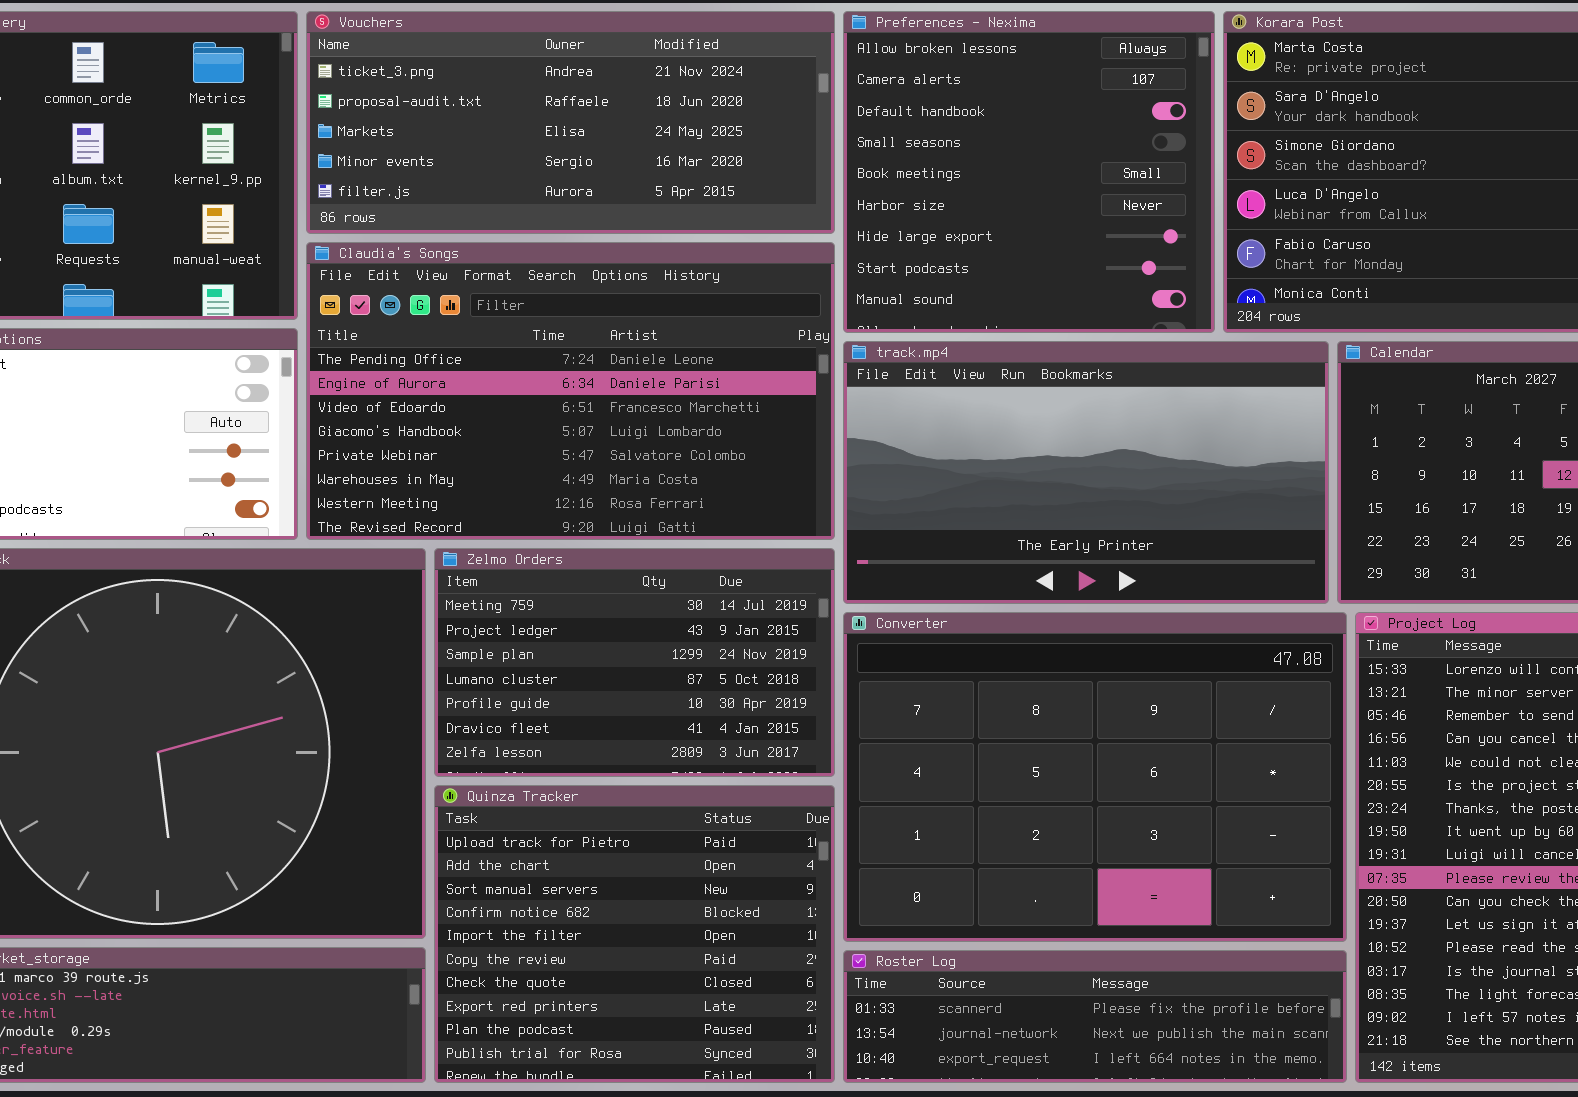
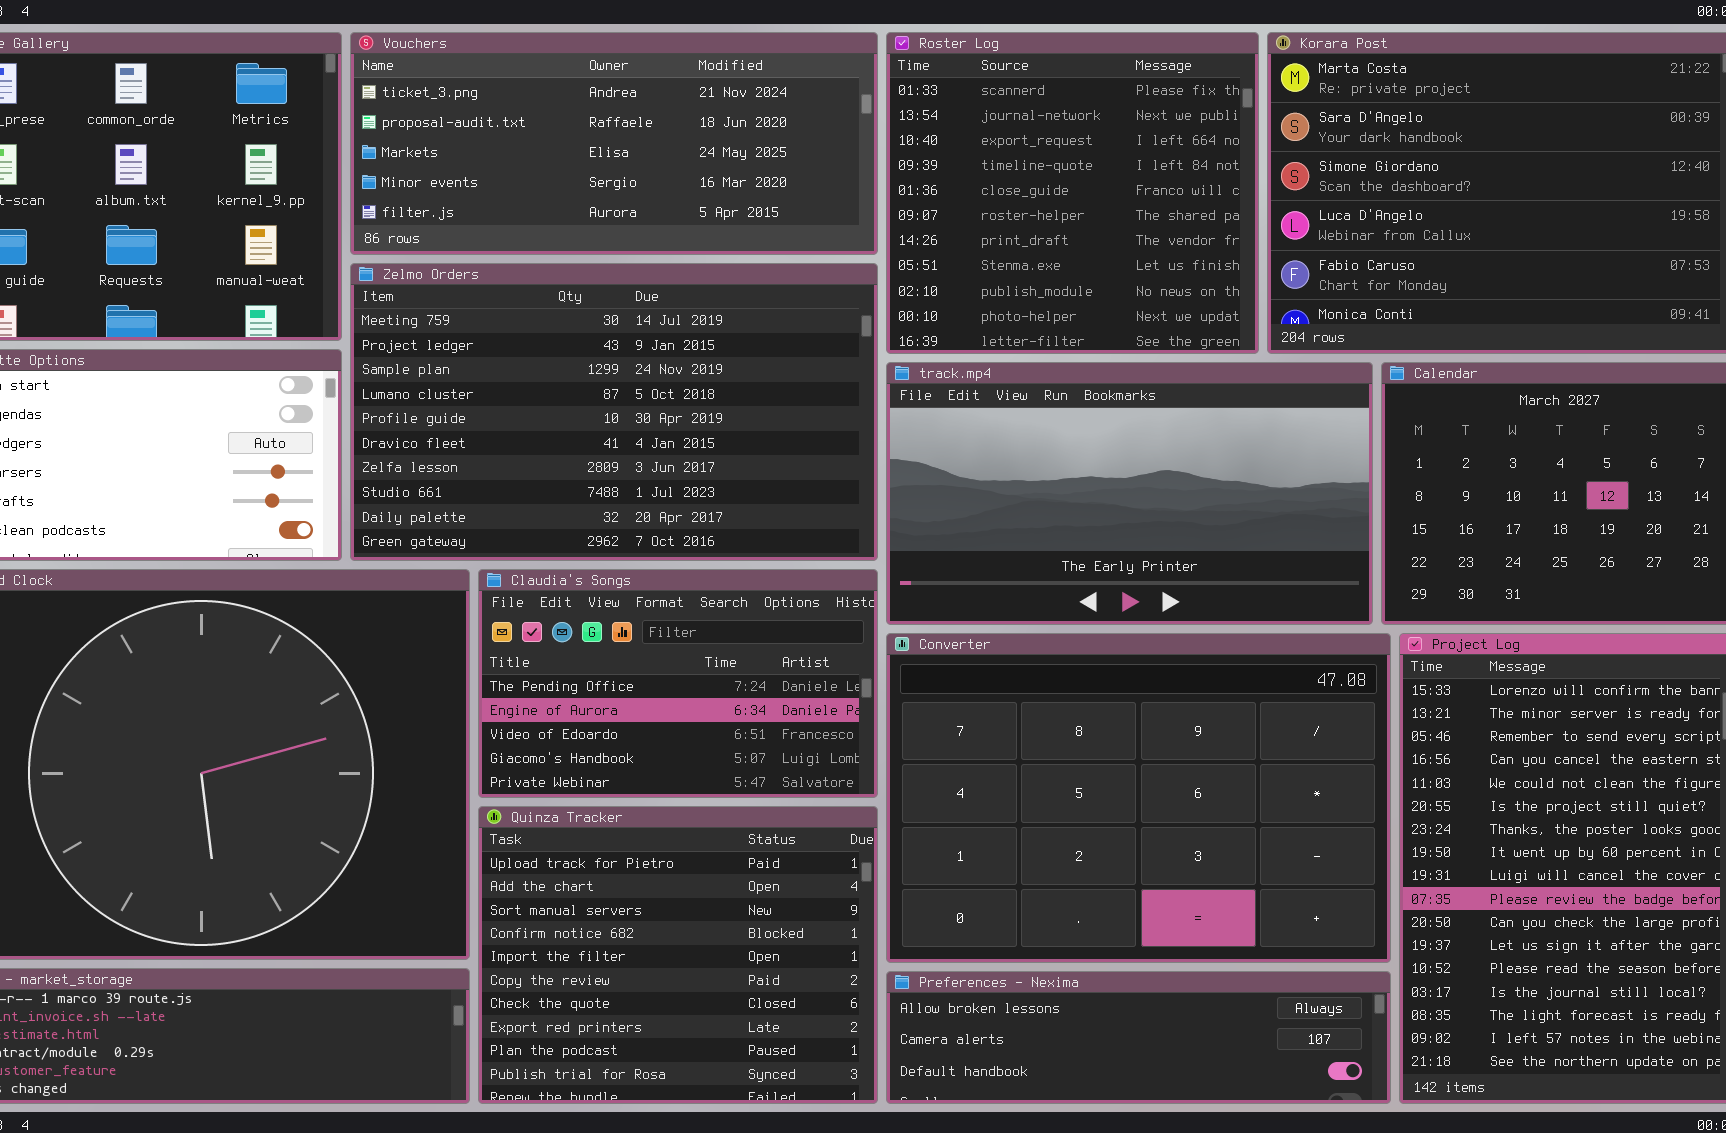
Preferences - Nexima: [843,11,1215,333] -> [886,971,1391,1104], moved, resized
Claudia's Songs: [306,242,835,540] -> [478,569,878,798], moved, resized
Zelmo Orders: [434,548,835,777] -> [350,263,878,561], moved, resized
Roster Log: [843,950,1347,1083] -> [886,32,1259,354], moved, resized

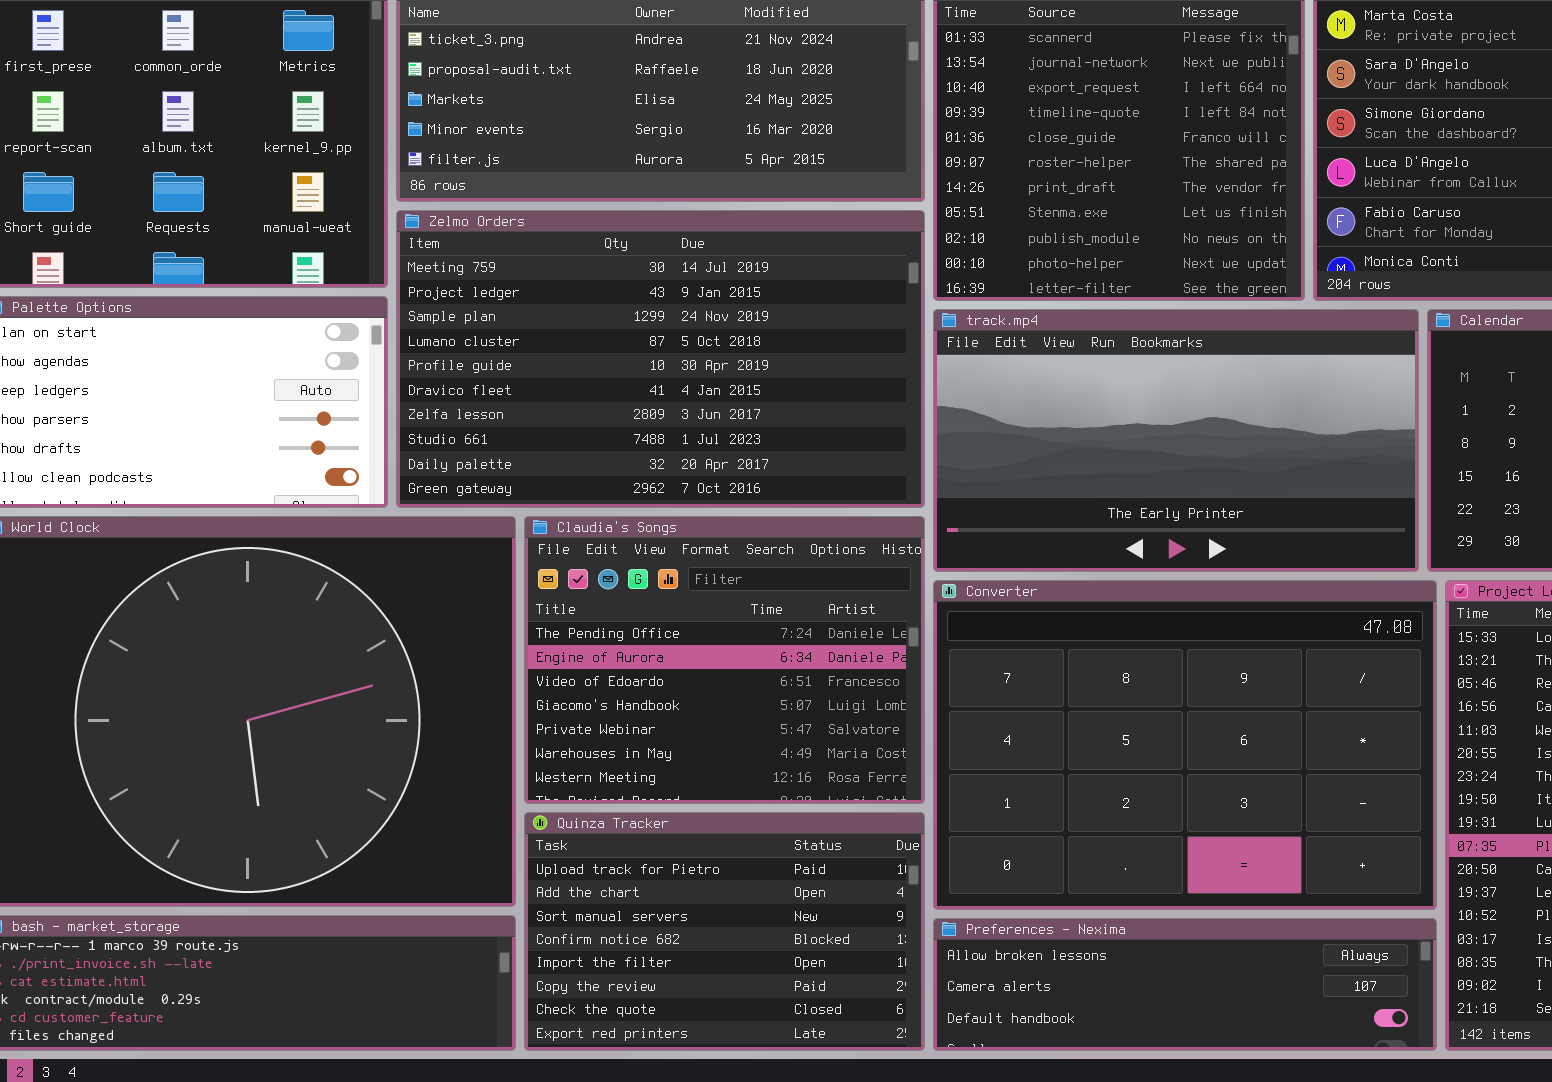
Claudia's Songs: [478,569,878,798] -> [524,516,925,804], resized
Quinza Tracker: [478,806,878,1104] -> [524,812,925,1051], resized

